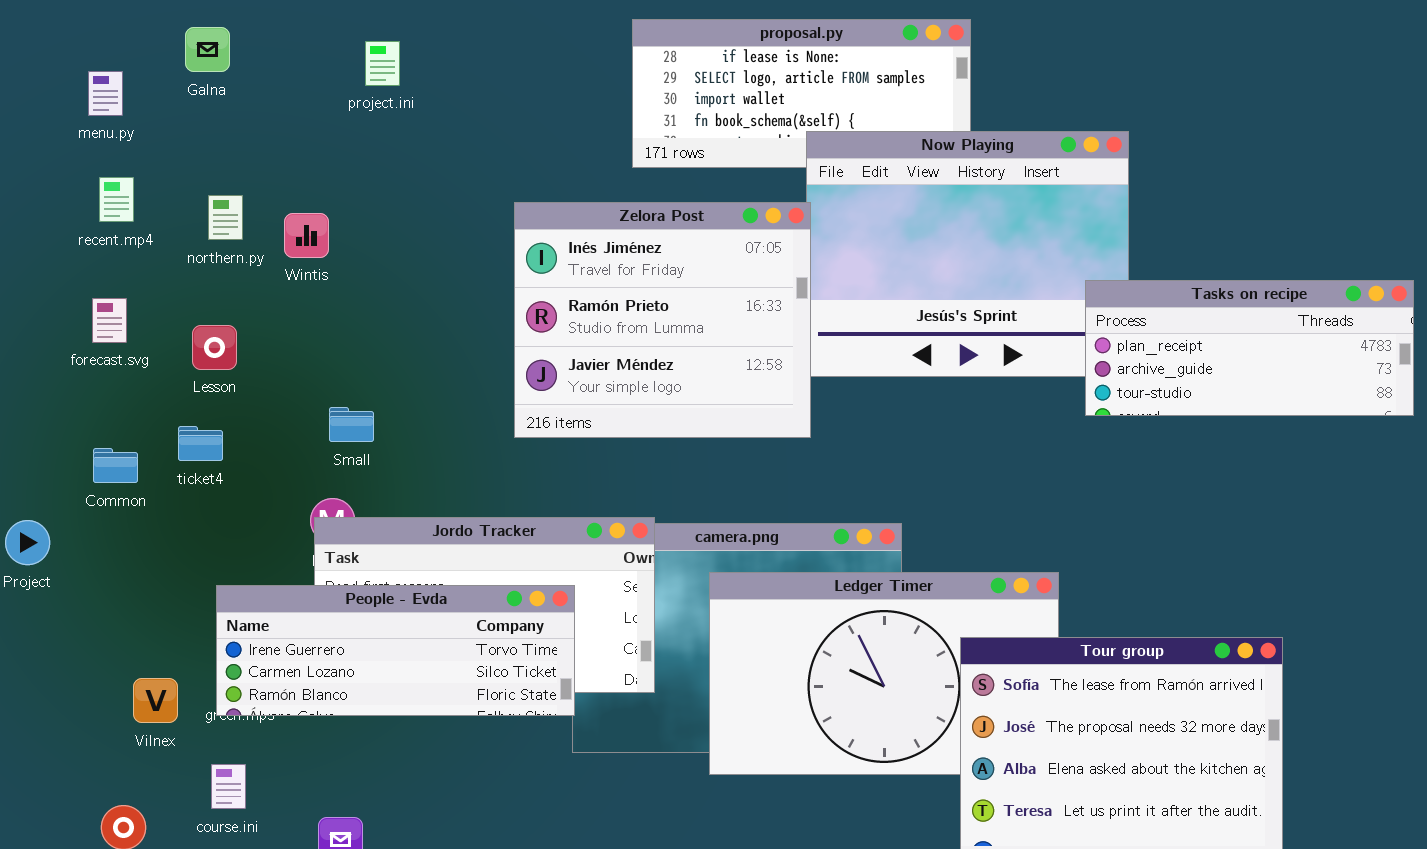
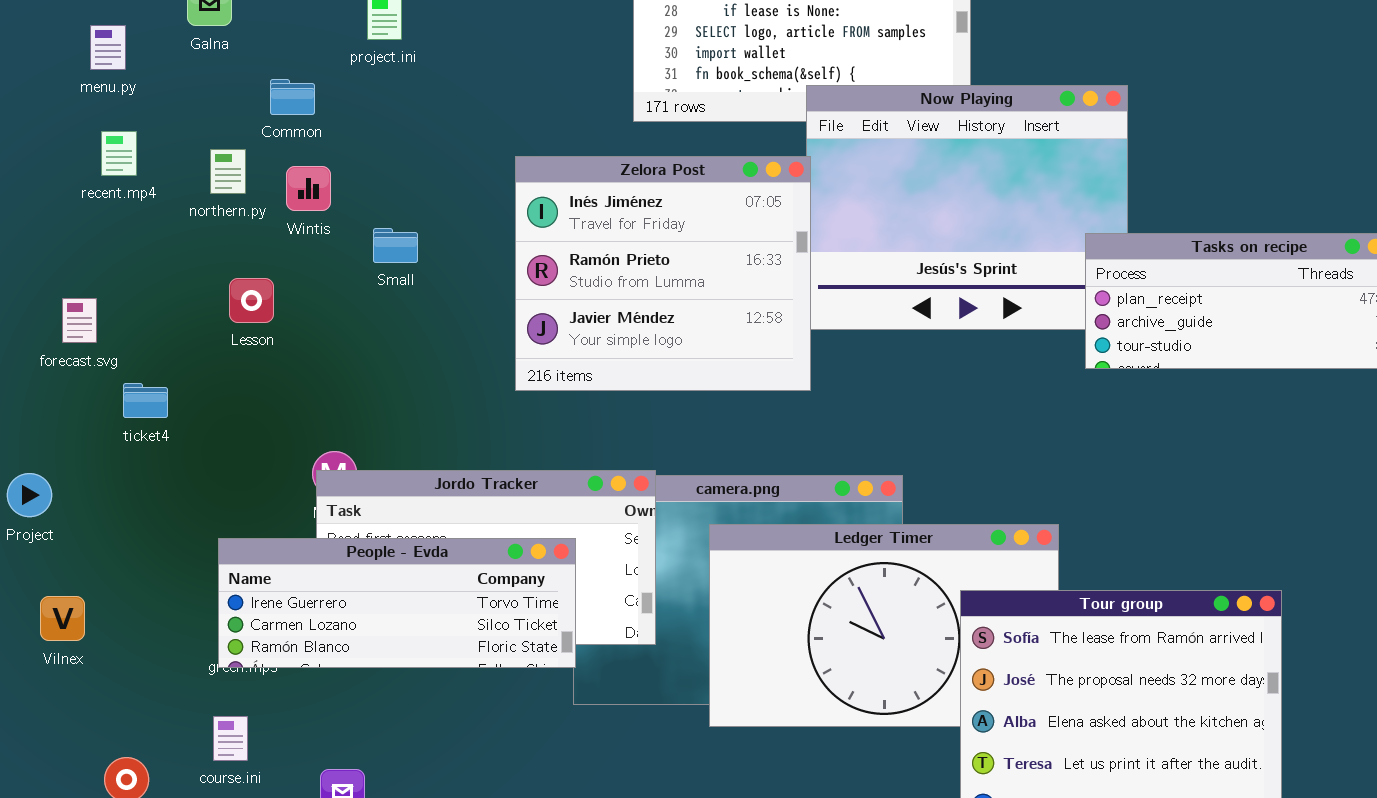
forecast.svg: [92,298,127,343] -> [62,298,97,343], moved
Lesson: [192,325,237,370] -> [229,278,274,323], moved
Small: [329,407,374,442] -> [373,228,418,263], moved
ticket4: [178,426,223,461] -> [123,383,168,418], moved
Common: [93,448,138,483] -> [270,79,315,115], moved
Vilnex: [133,678,178,723] -> [40,596,85,641], moved

